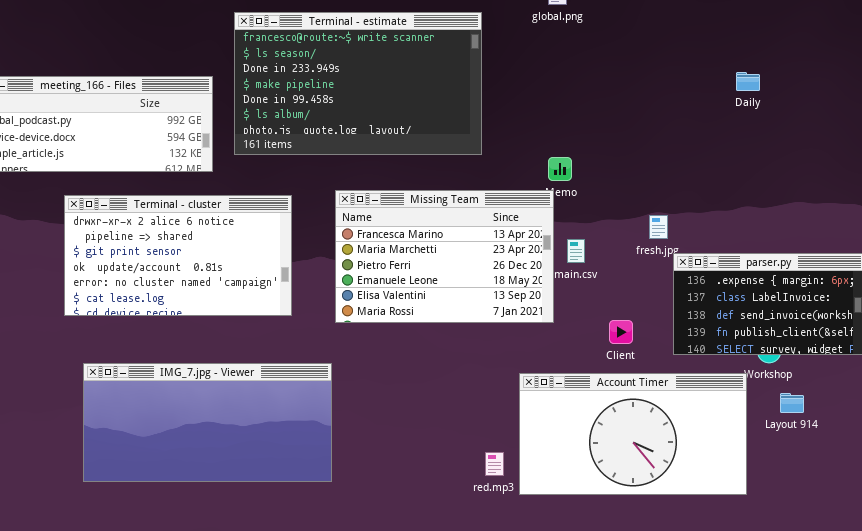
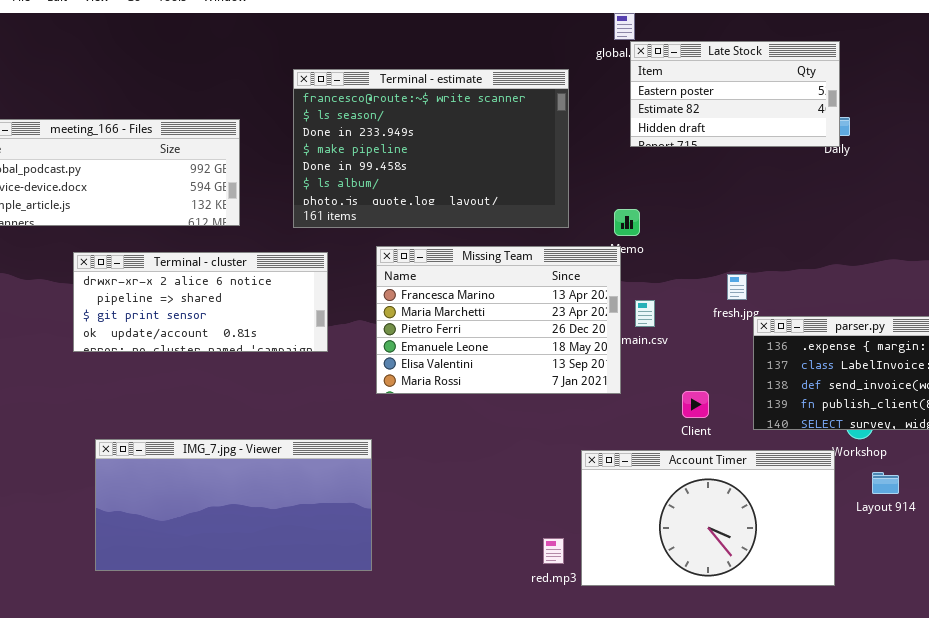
Late Stock: none -> [630,41,840,147], opened
Terminal - estimate: [234,12,482,155] -> [293,69,569,228], moved
Terminal - cluster: [64,195,292,316] -> [73,252,328,352], resized

